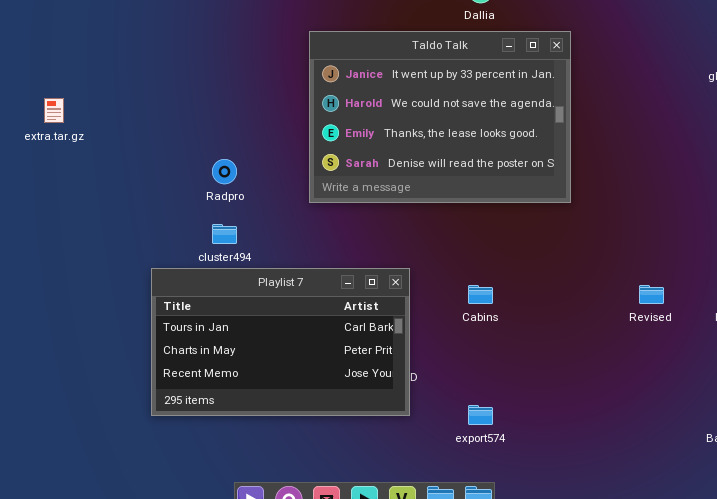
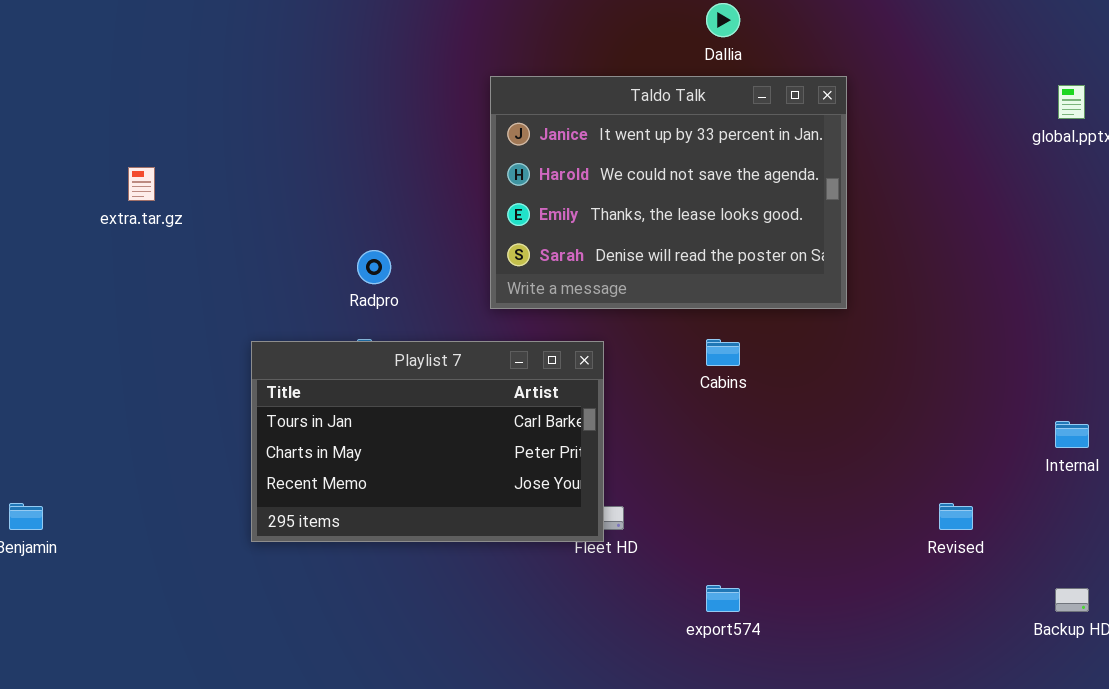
Playlist 7: [151,268,410,416] -> [251,341,604,542], moved
Cabins: [468,285,493,304] -> [706,339,740,366], moved
Revised: [639,285,664,304] -> [939,503,973,530], moved

